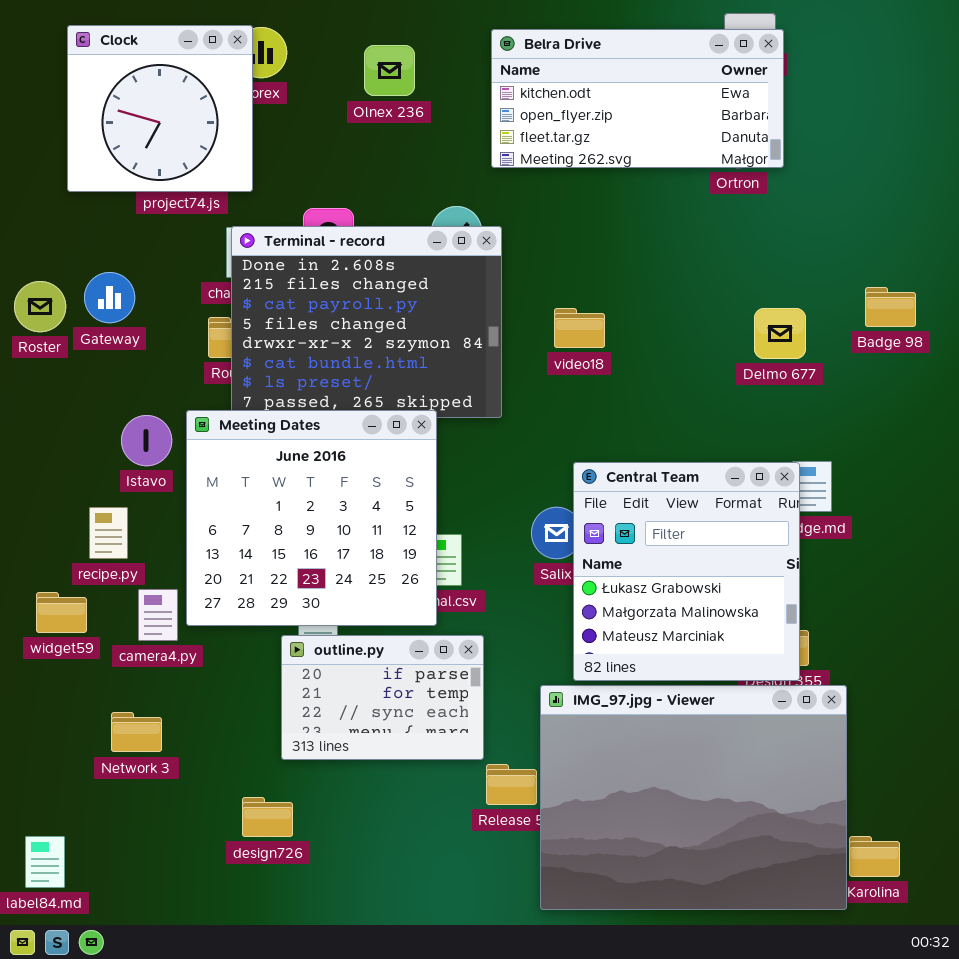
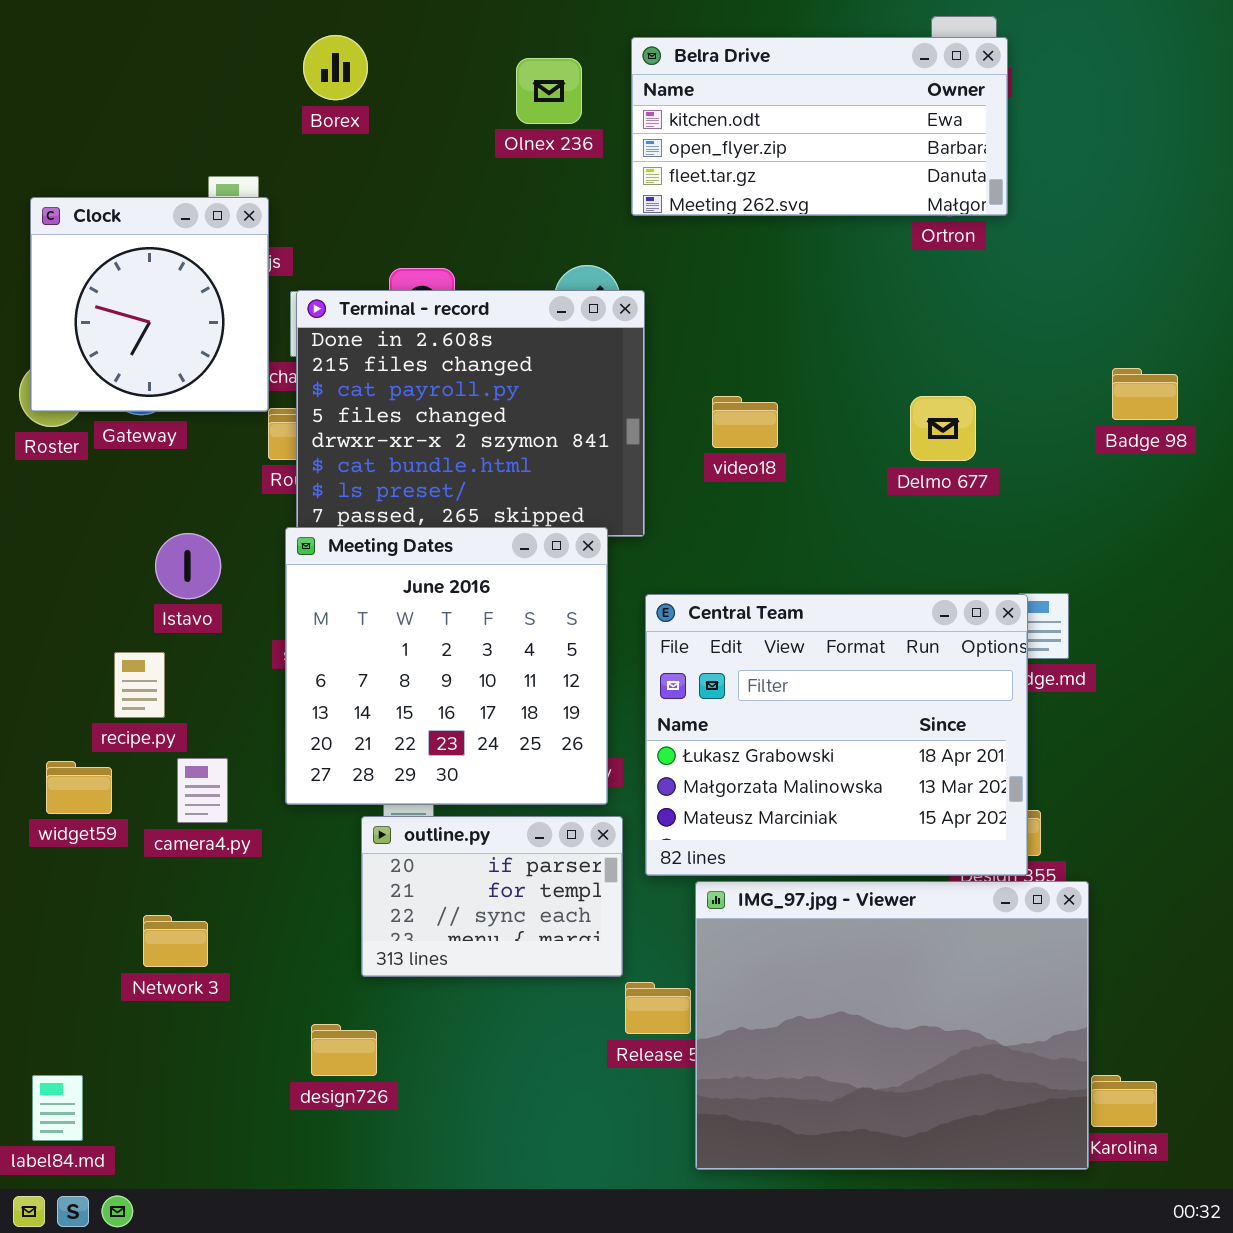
Clock: [67,25,253,192] -> [30,197,269,412], moved
Olnex 236: [364,45,415,96] -> [516,58,582,124], moved
Delmo 677: [754,308,806,359] -> [910,396,976,461], moved
Meeting Dates: [186,410,437,626] -> [285,527,608,805], moved
Central Team: [573,462,800,681] -> [645,594,1028,876], resized

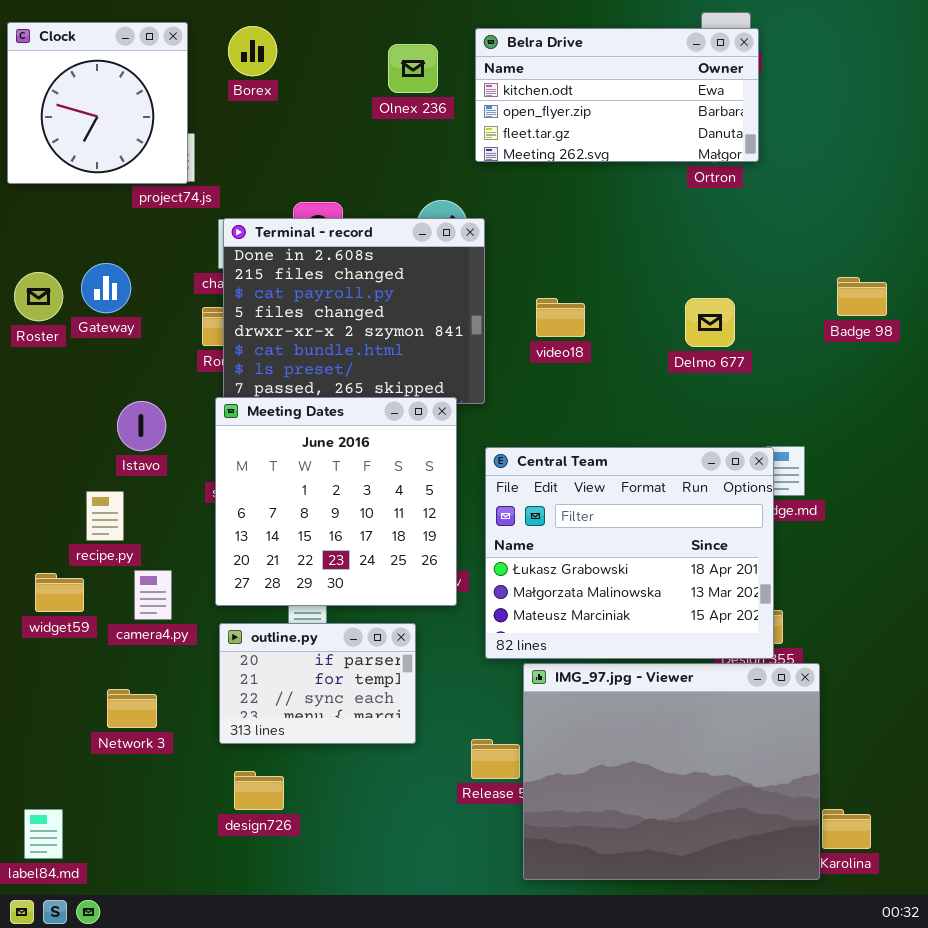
Clock: [30,197,269,412] -> [7,22,188,184], moved
outline.py: [361,816,623,977] -> [219,623,416,744], moved

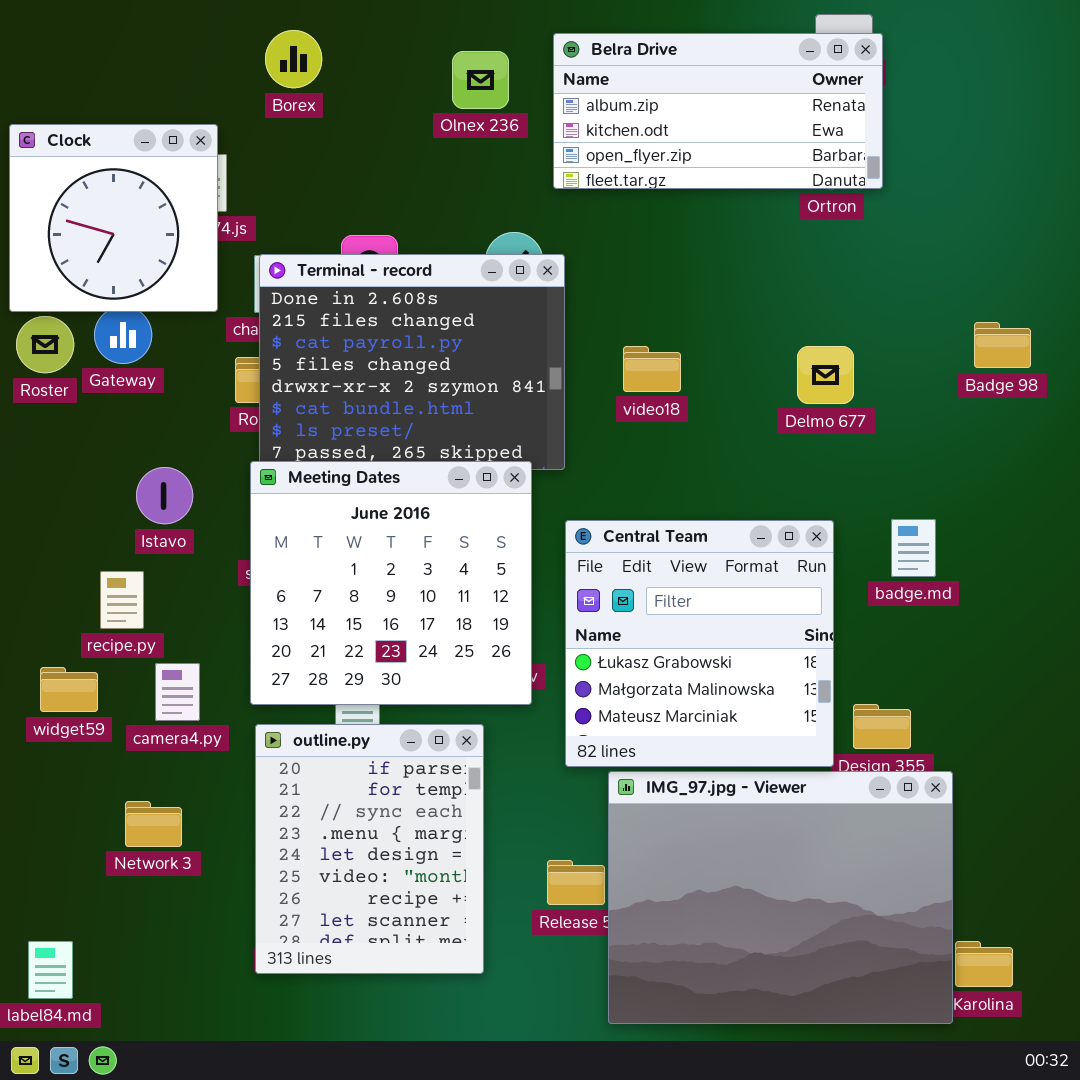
Clock: [7,22,188,184] -> [9,124,218,312], moved
Belra Drive: [475,28,759,162] -> [553,33,883,189], scrolled up 1 row
Central Team: [485,447,774,659] -> [565,520,834,767], resized
outline.py: [219,623,416,744] -> [255,724,484,974], resized

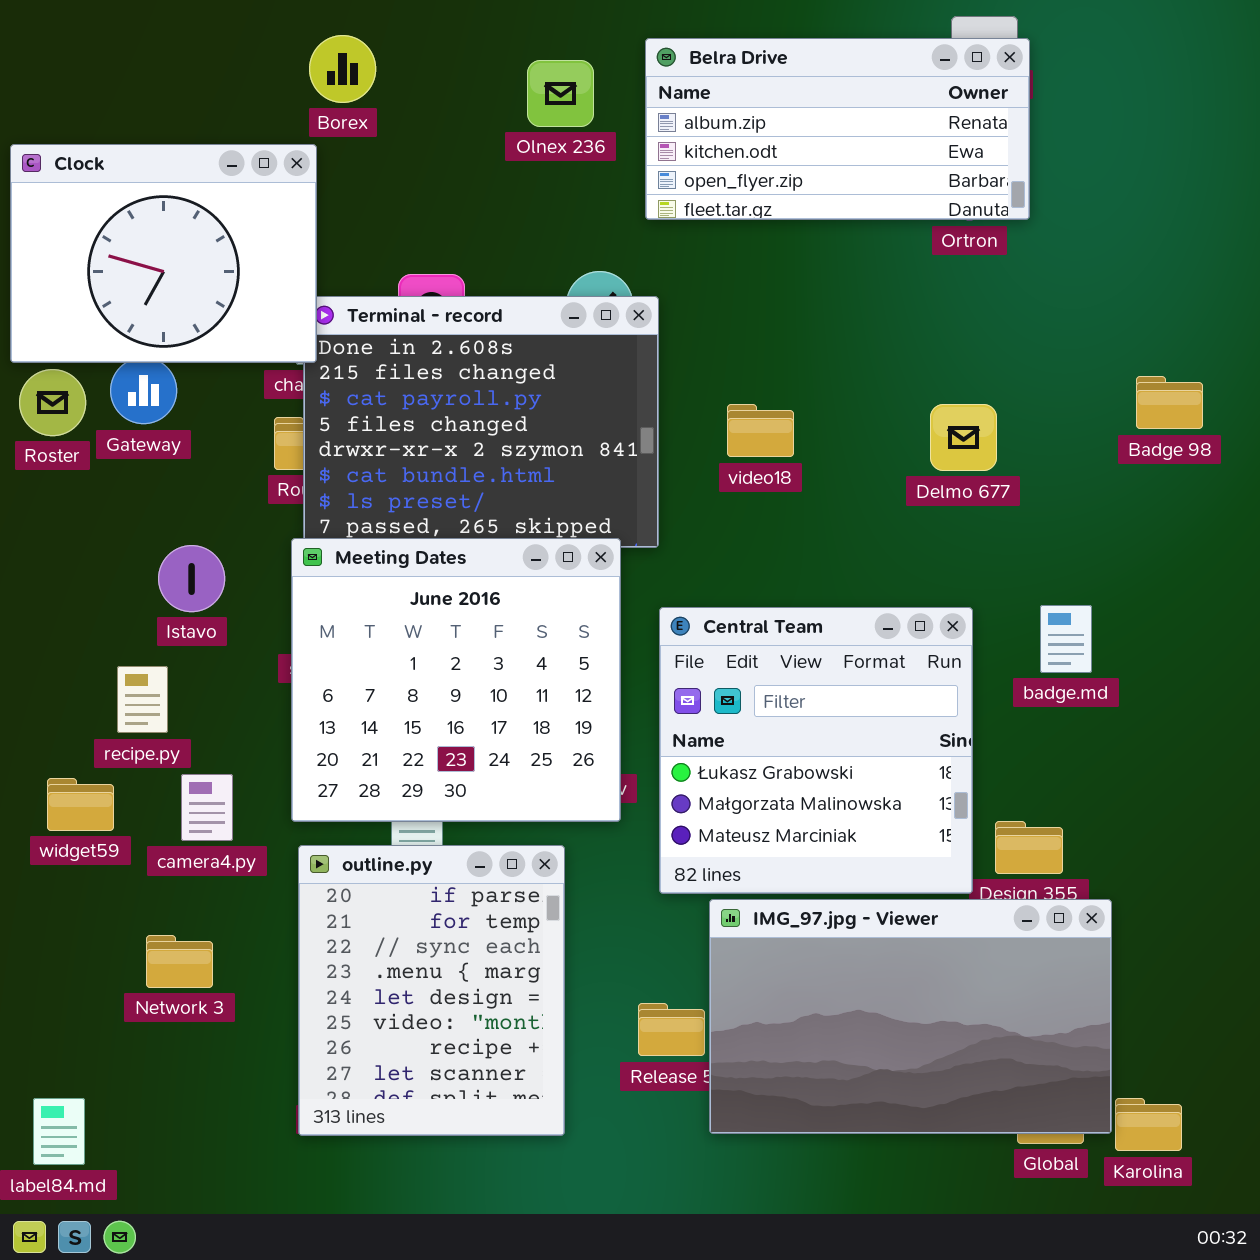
Clock: [9,124,218,312] -> [10,144,317,363], resized
IMG_97.jpg - Viewer: [608,771,953,1024] -> [709,899,1112,1134], resized

